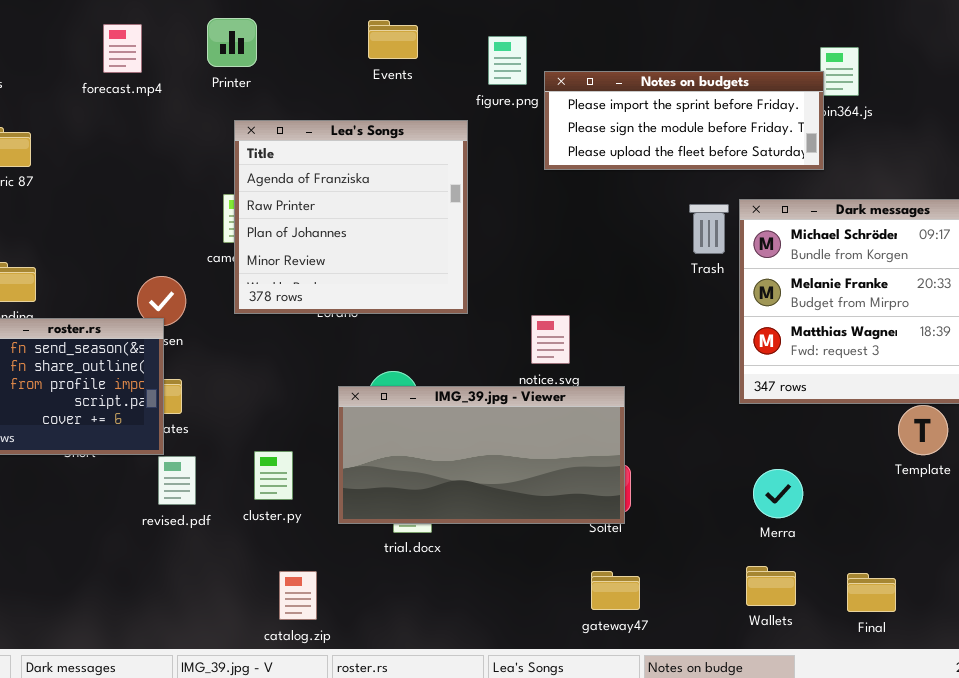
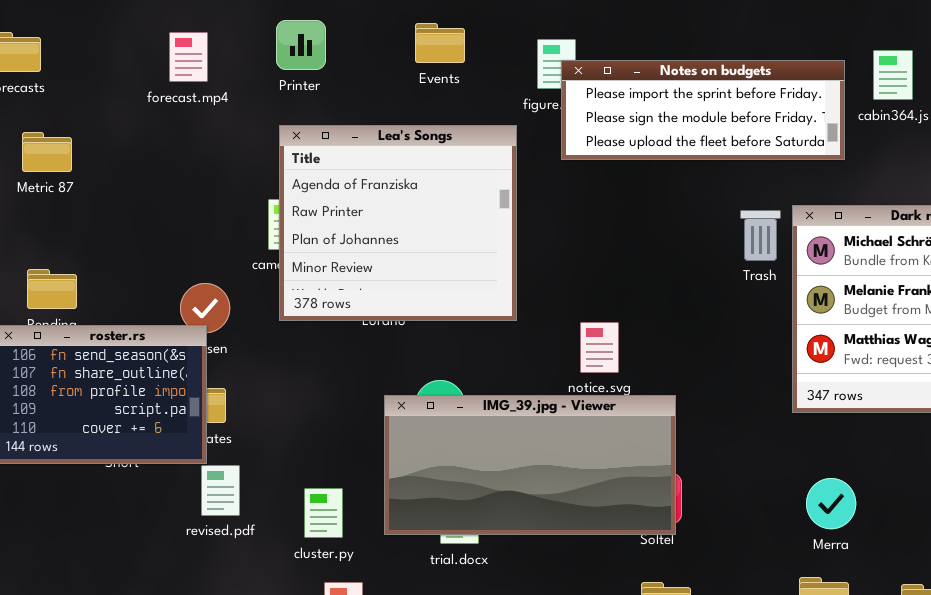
Printer: [207,18,257,67] -> [276,20,326,70], moved
forecast.mp4: [103,24,142,73] -> [169,32,208,82], moved
Notes on budgets: [544,71,824,170] -> [561,60,845,160], moved
cluster.py: [254,451,293,500] -> [304,488,343,538], moved

